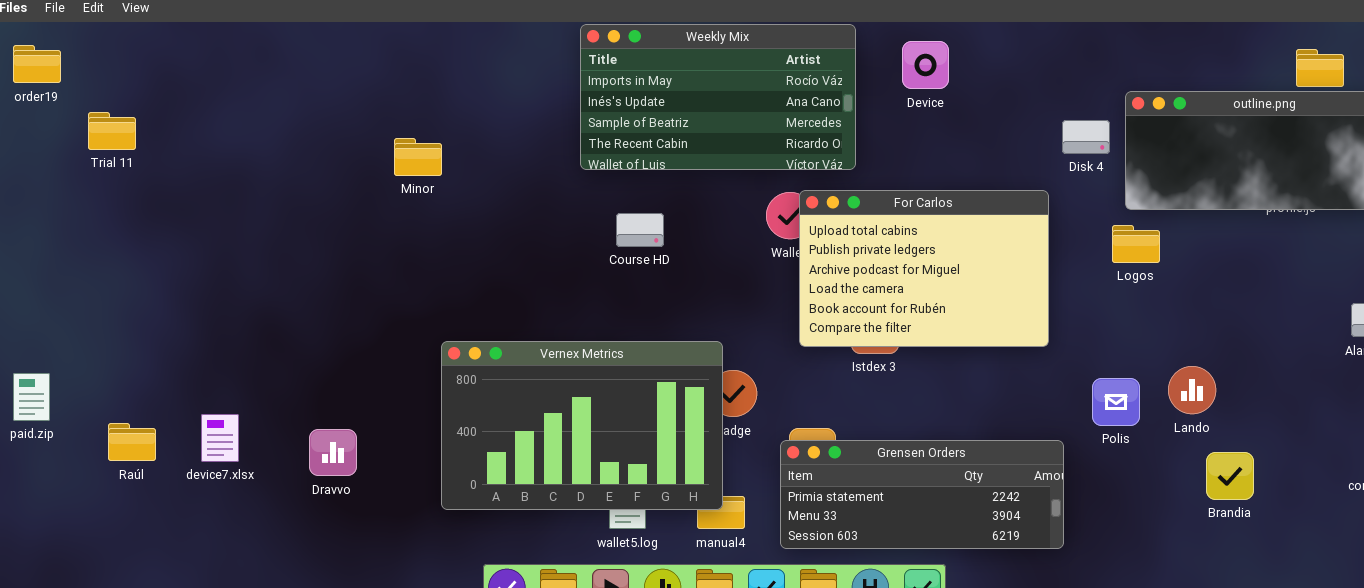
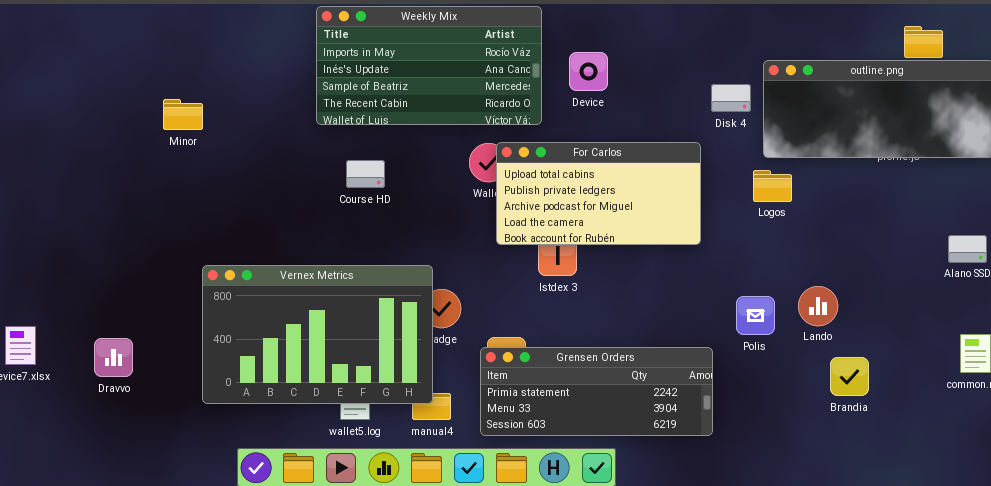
Device: [902,41,949,89] -> [569,52,608,91], moved
For Carlos: [799,190,1049,347] -> [496,142,701,245], resized

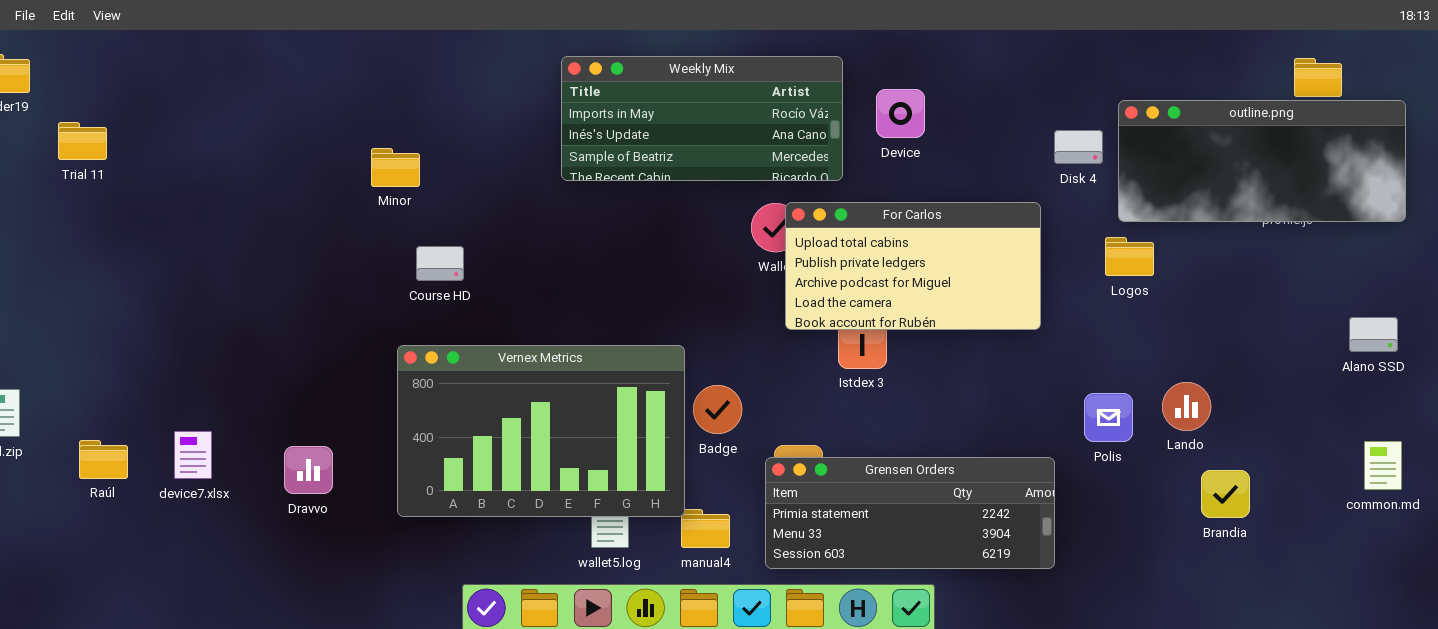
Weekly Mix: [316,6,542,125] -> [561,56,843,181], resized
Course HD: [346,160,385,188] -> [416,246,464,281], moved
Vernex Metrics: [202,265,433,404] -> [397,345,685,517], moved

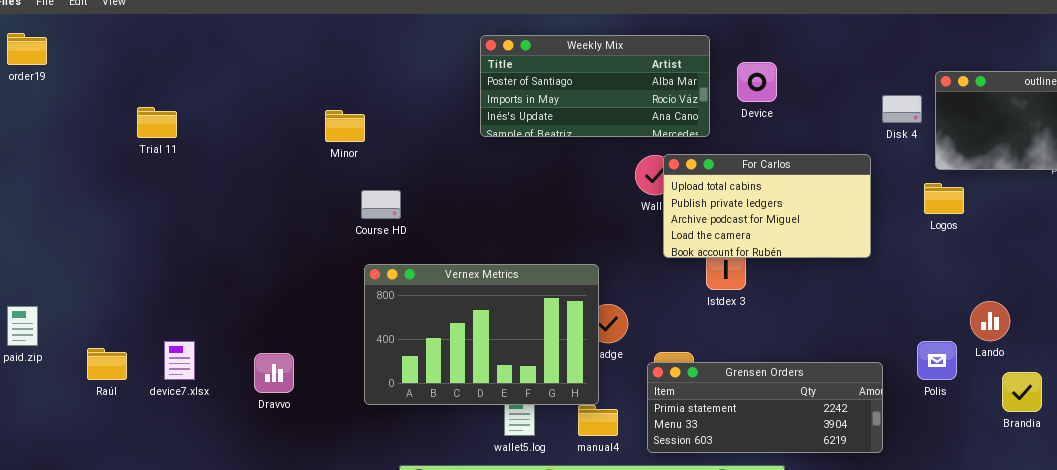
Weekly Mix: [561,56,843,181] -> [480,35,710,137], scrolled up 1 row
Trial 11: [58,122,107,160] -> [137,107,177,138], moved
Vernex Metrics: [397,345,685,517] -> [364,264,599,405], moved
Polis: [1084,393,1133,442] -> [917,341,957,380], moved

